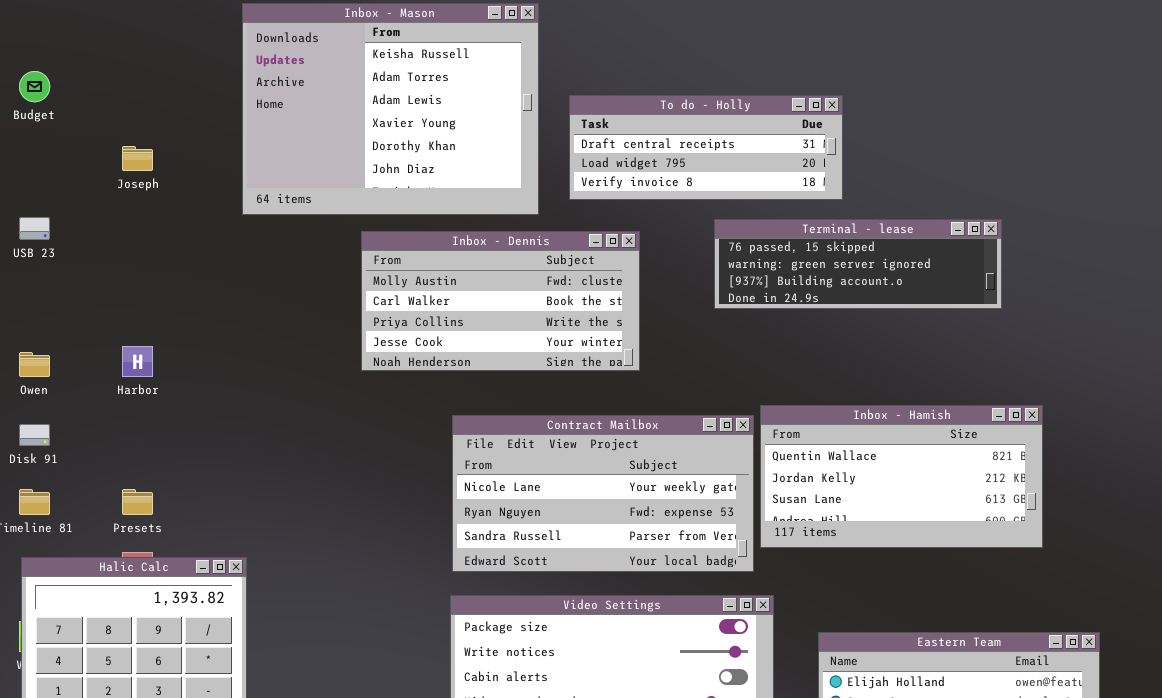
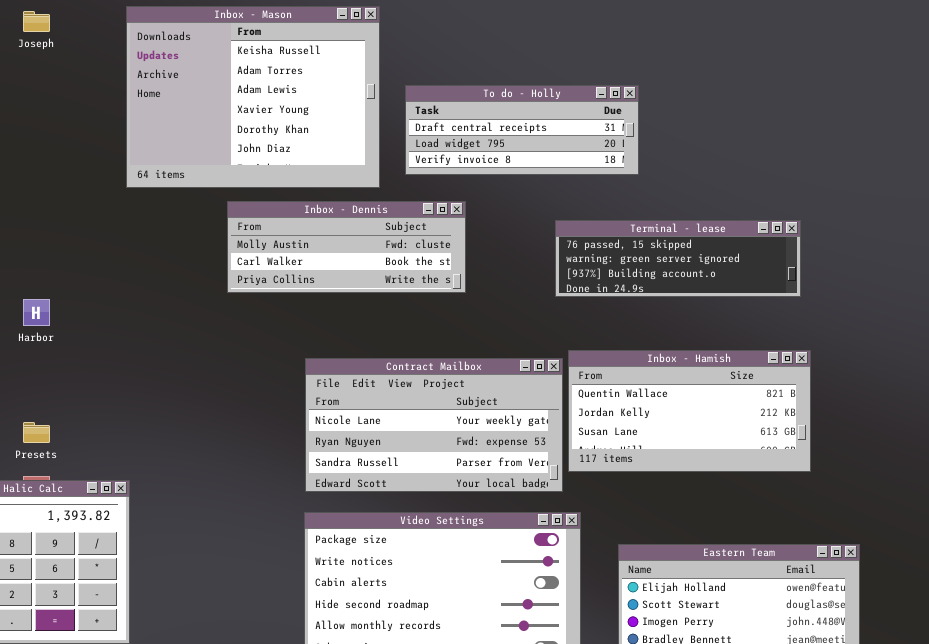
Joseph: [122,146,153,171] -> [23,11,50,32], moved
Terminal - lease: [714,219,1002,309] -> [555,220,801,297], moved
Inbox - Dennis: [361,231,640,371] -> [227,201,466,293], resized

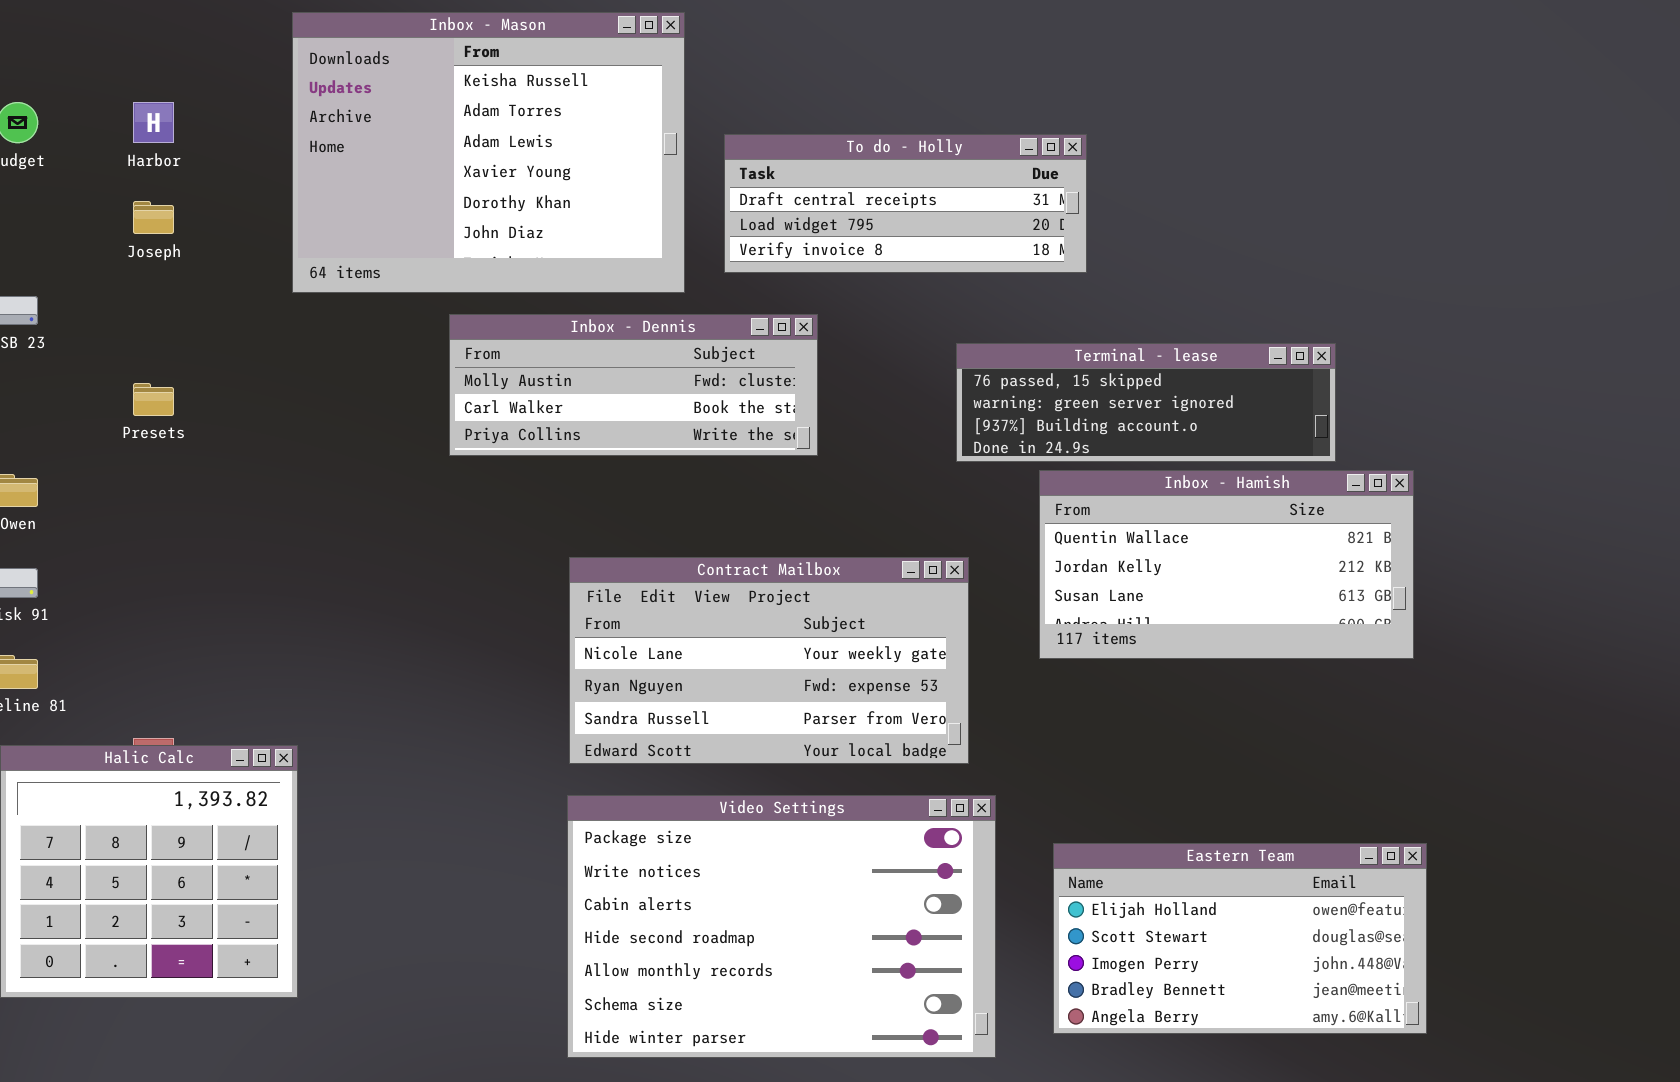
Joseph: [23,11,50,32] -> [133,201,174,234], moved
Harbor: [23,299,50,326] -> [133,102,174,143], moved
Inbox - Hamish: [568,350,811,472] -> [1039,470,1414,659], moved
Presets: [23,422,50,443] -> [133,383,174,416], moved

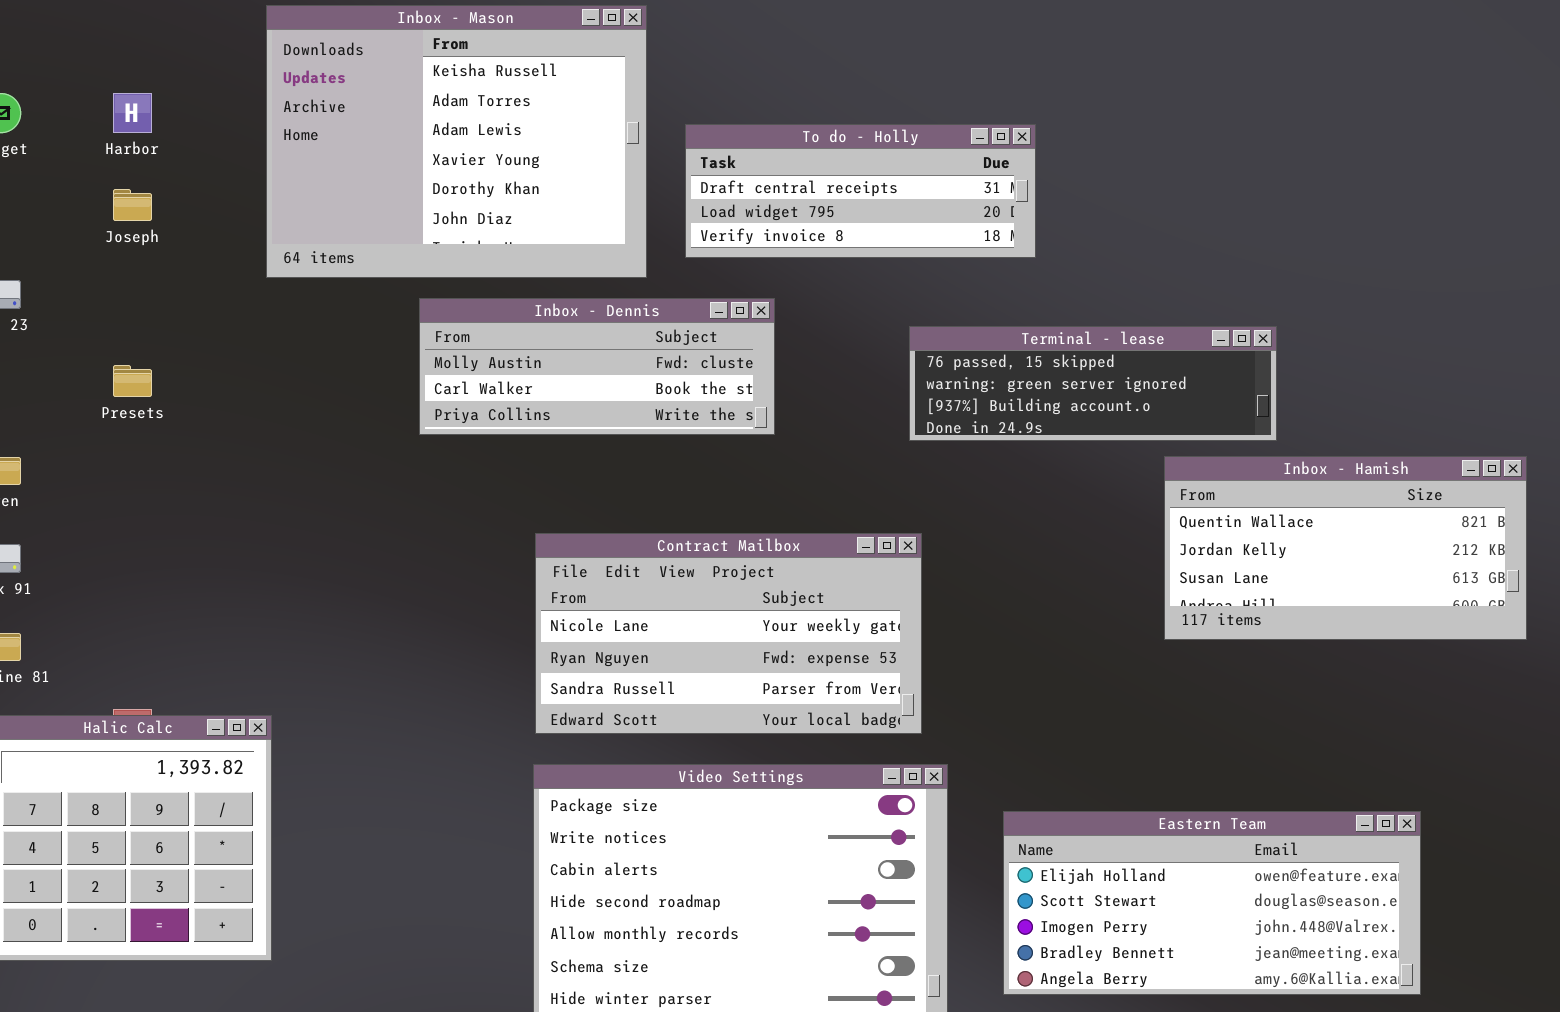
Inbox - Hamish: [1039,470,1414,659] -> [1164,456,1527,640], moved
Eastern Team: [1053,843,1427,1034] -> [1003,811,1421,995], resized

